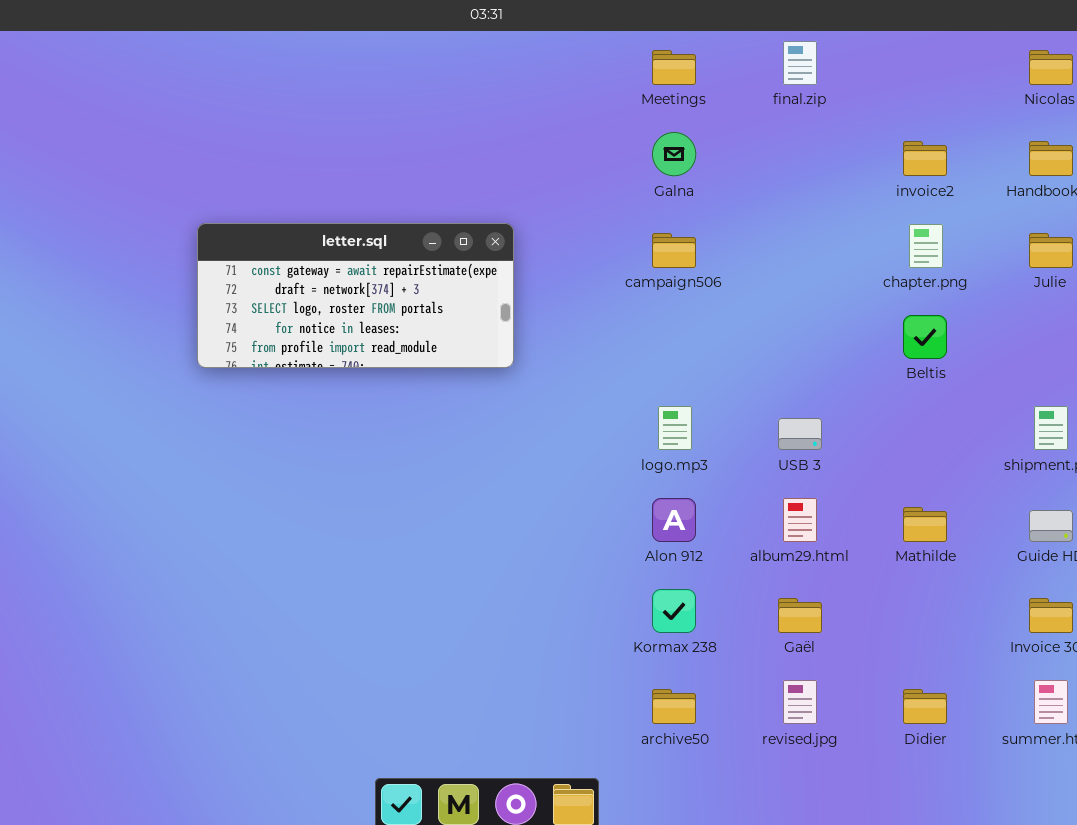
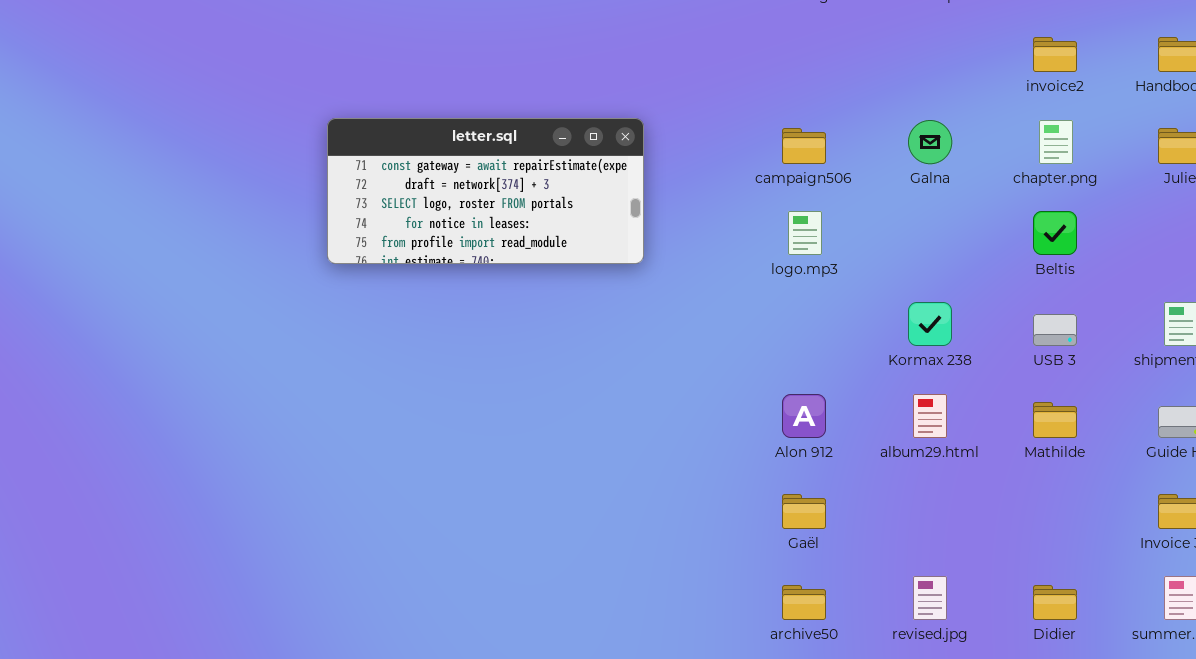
Galna: [652,132,696,176] -> [908,120,952,164], moved
logo.mp3: [658,406,692,450] -> [788,211,822,255], moved
USB 3: [778,418,822,450] -> [1033,314,1077,346], moved
Kormax 238: [652,589,696,633] -> [908,302,952,346], moved
Gaël: [778,598,822,633] -> [782,494,826,529], moved

